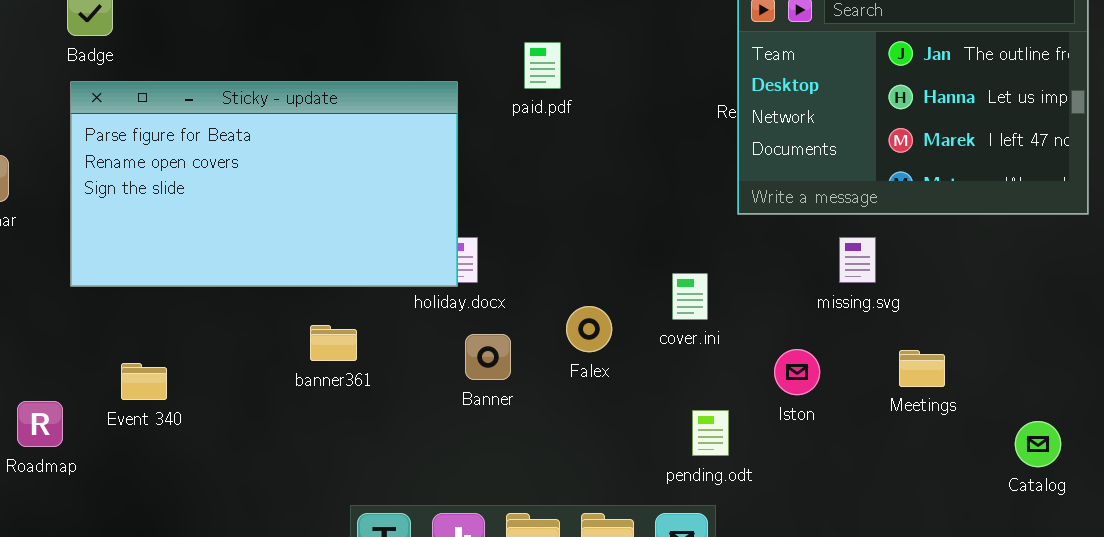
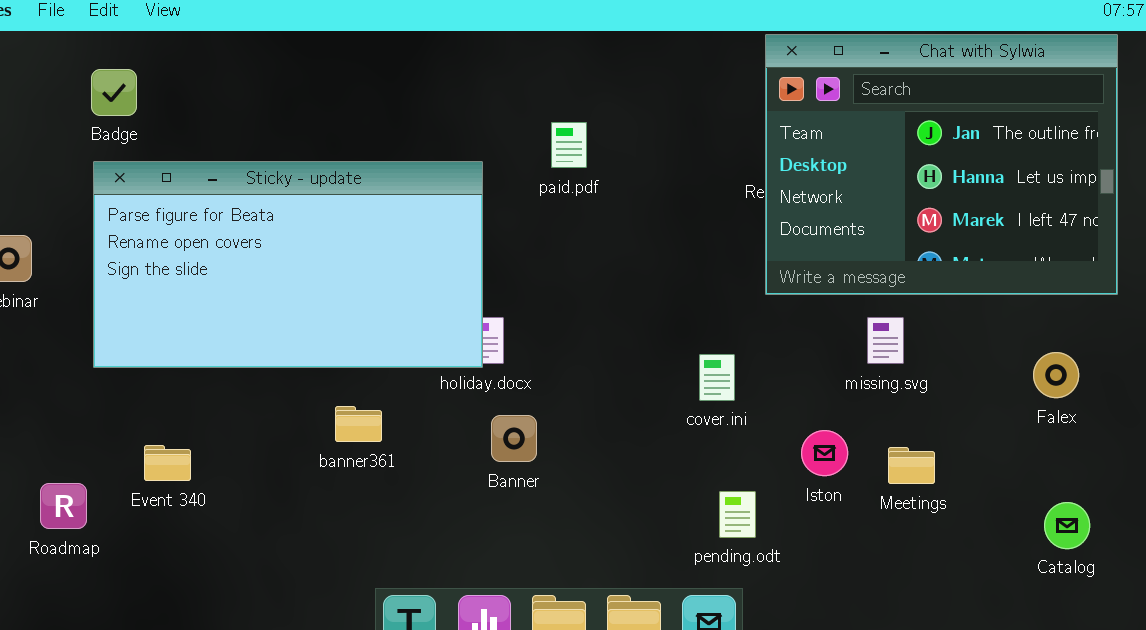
Falex: [566,306,612,352] -> [1033,352,1079,398], moved
Meetings: [899,350,945,387] -> [888,447,935,484], moved

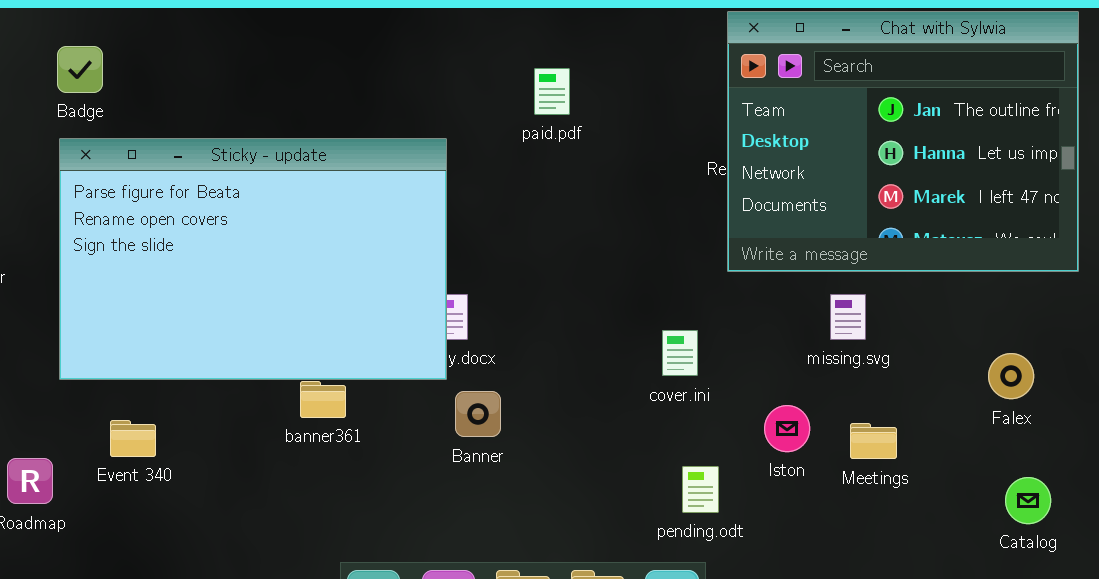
paid.pdf: [551,122,587,168] -> [534,68,570,115], moved
Sticky - update: [93,161,483,368] -> [59,138,447,380], resized
Falex: [1033,352,1079,398] -> [988,353,1034,399], moved

